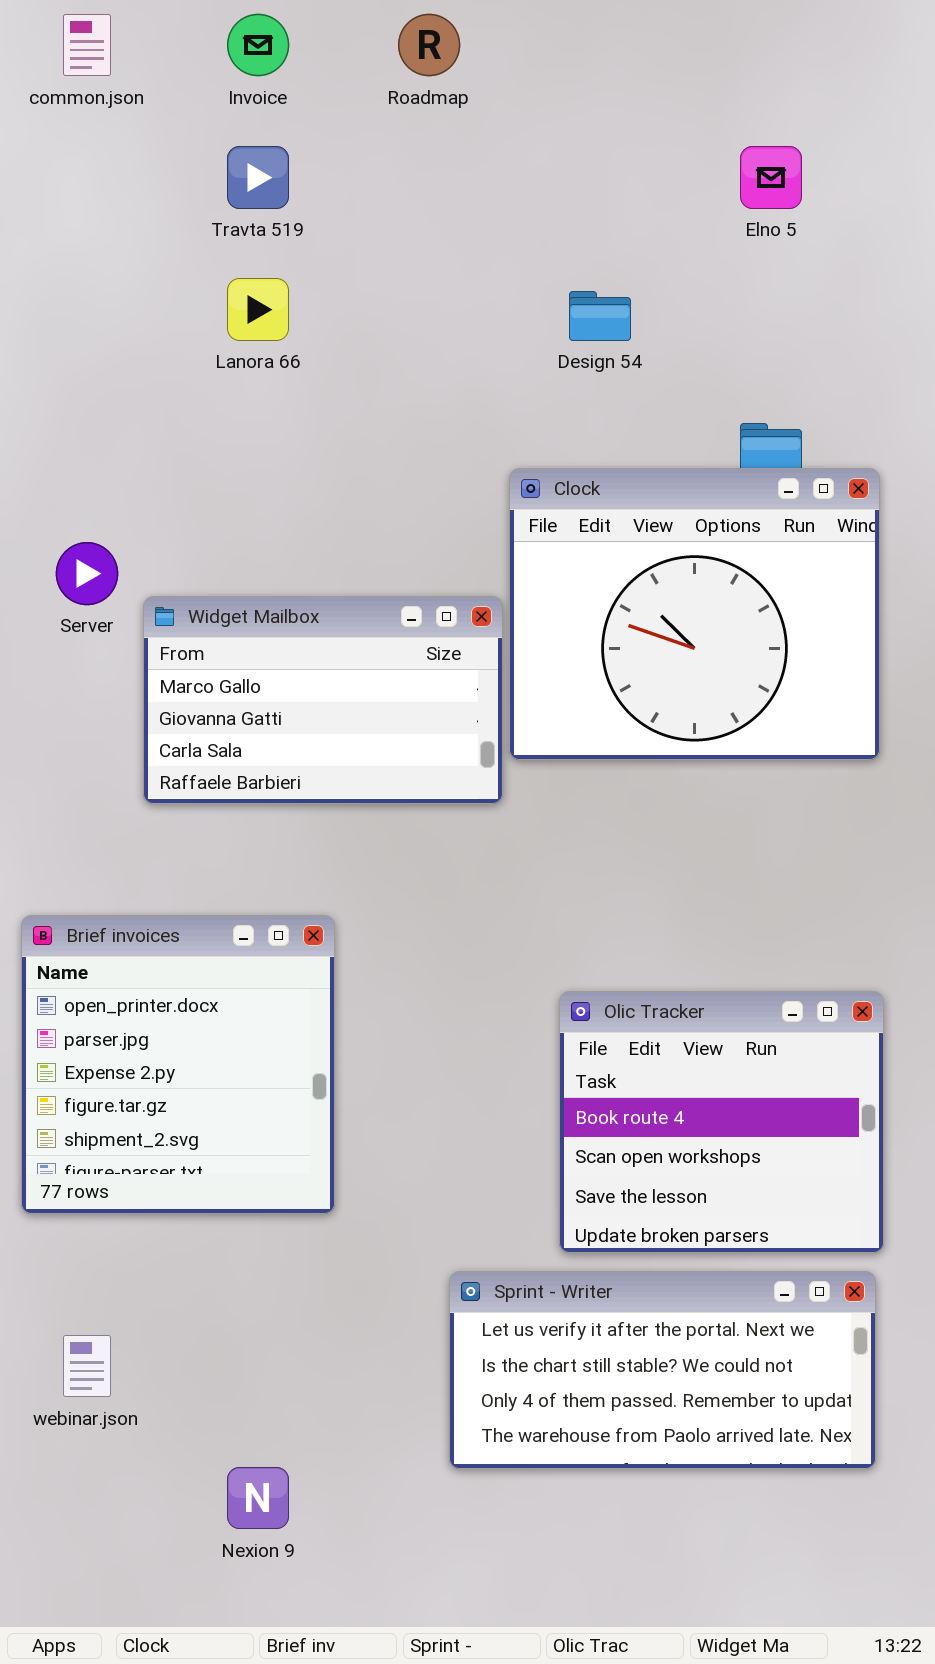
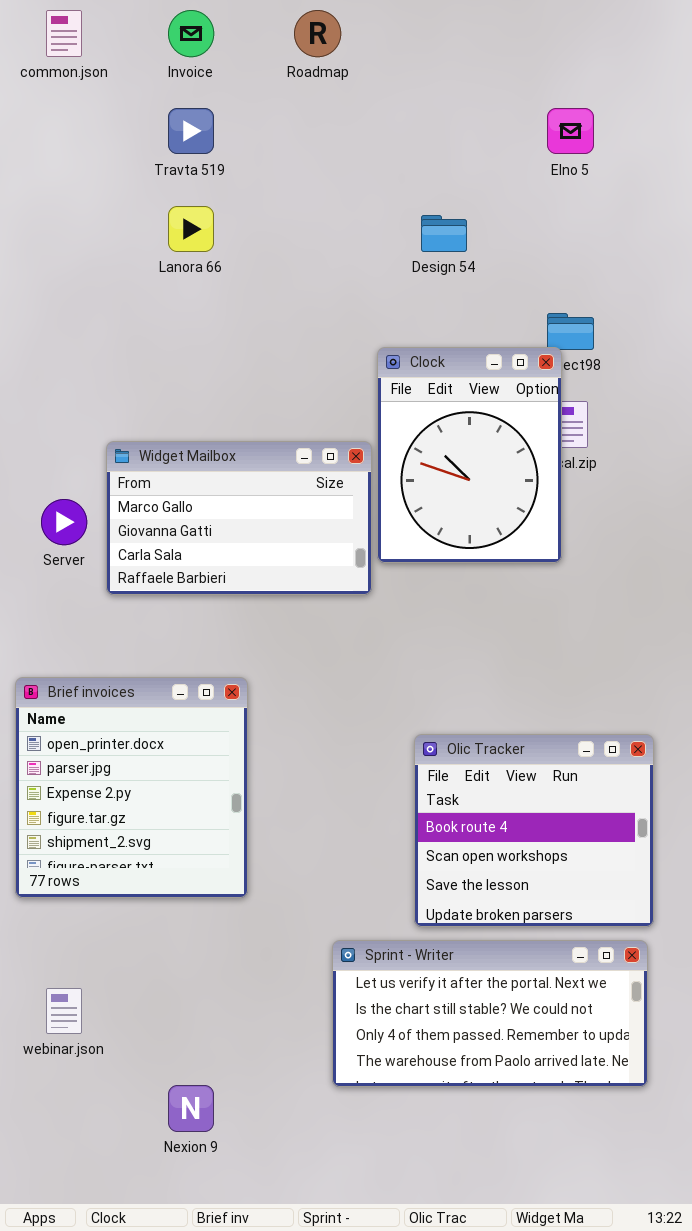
Clock: [509,468,880,760] -> [377,347,562,563], resized
Server: [56,542,118,605] -> [41,499,87,545], moved

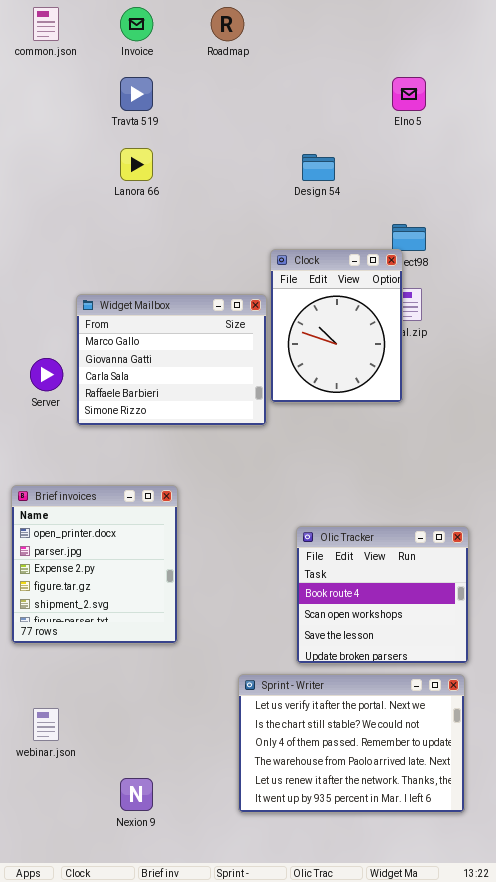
Widget Mailbox: [106,441,372,595] -> [76,294,267,426], resized
Sprint - Writer: [332,940,648,1087] -> [238,674,465,813], resized

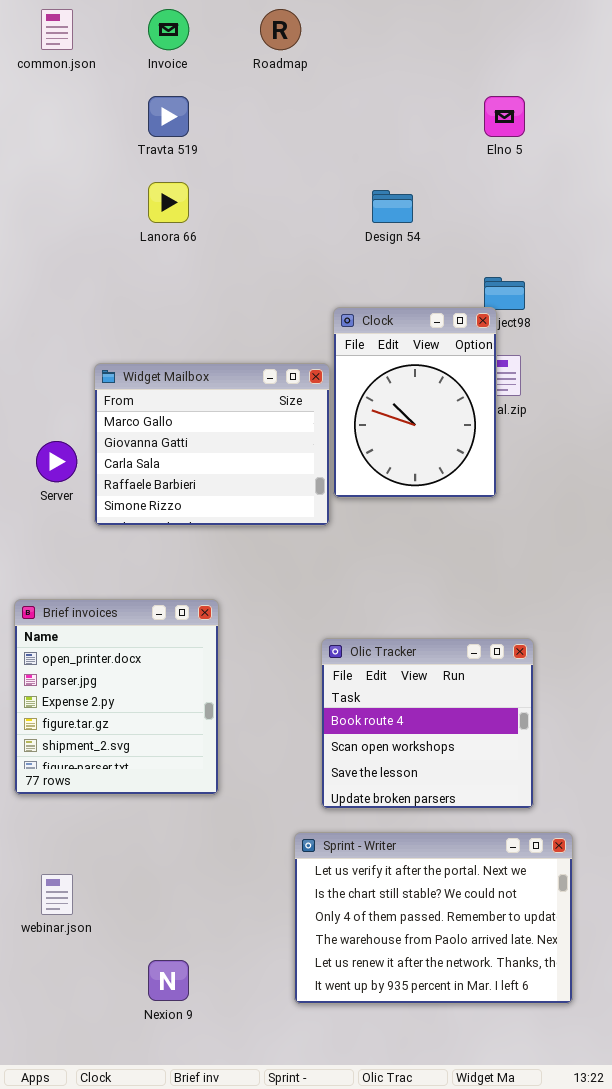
Olic Tracker: [296,526,469,664] -> [321,638,534,809], moved

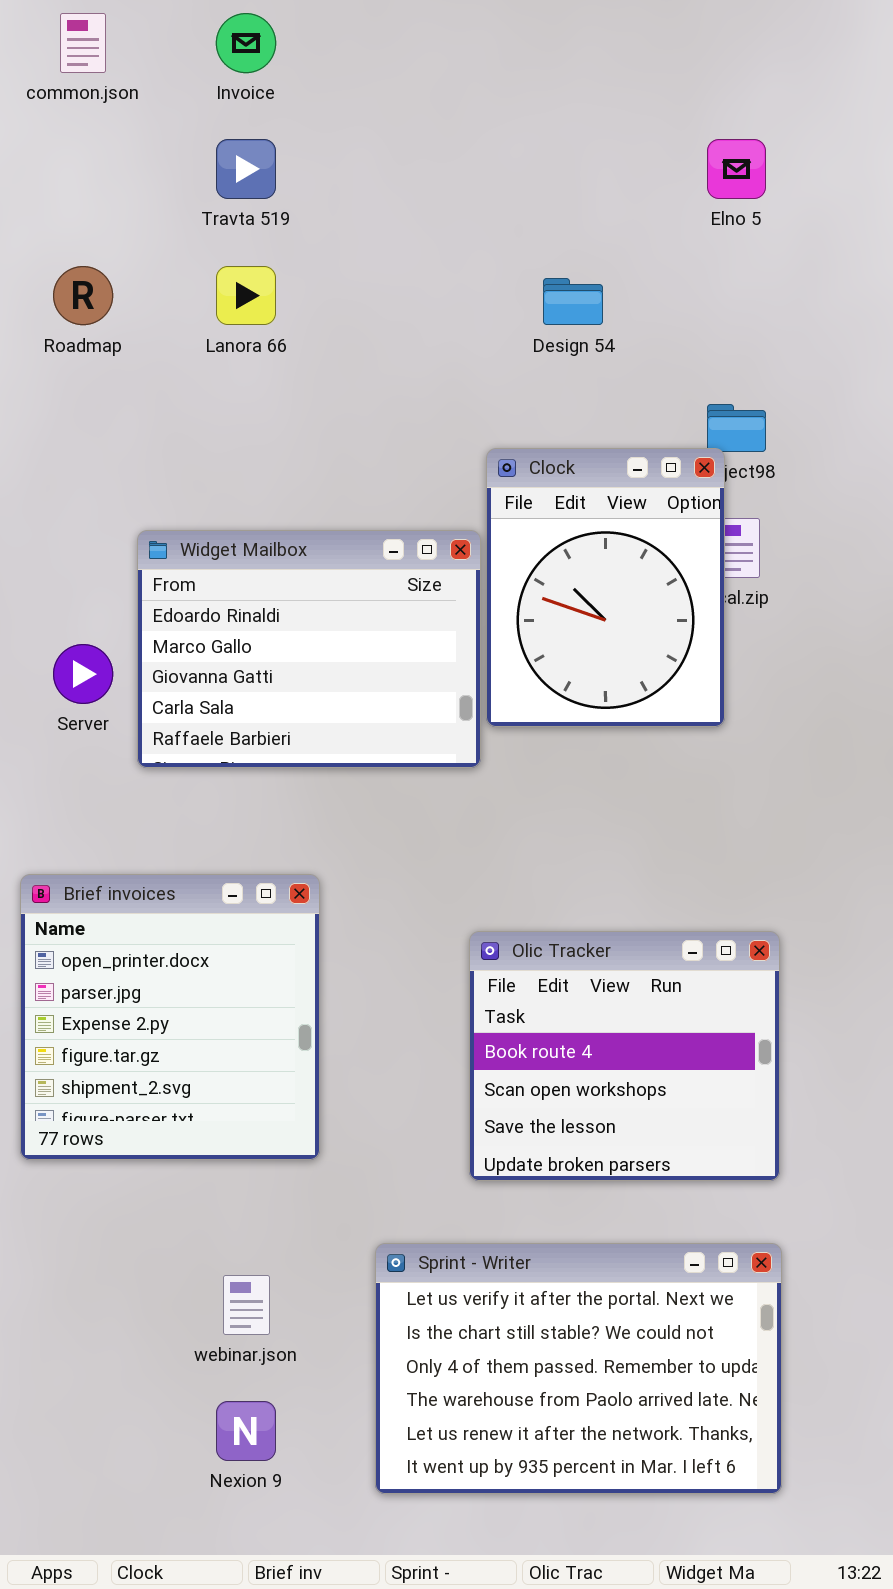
Roadmap: [260,9,301,50] -> [53,266,113,325], moved
Widget Mailbox: [94,363,330,526] -> [137,530,481,768], scrolled up 1 row
Sprint - Writer: [294,832,573,1004] -> [375,1243,782,1494], moved
webinar.json: [41,874,73,915] -> [223,1275,270,1335], moved

